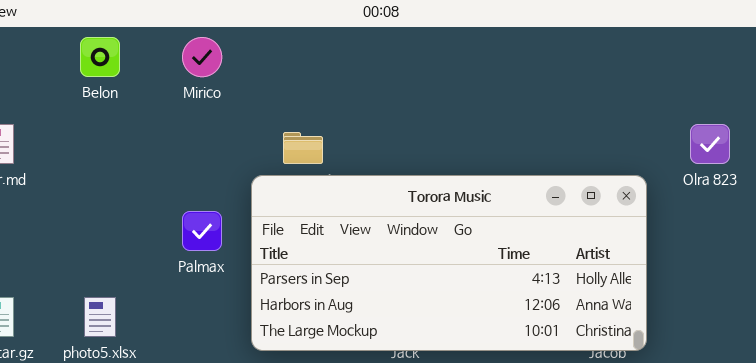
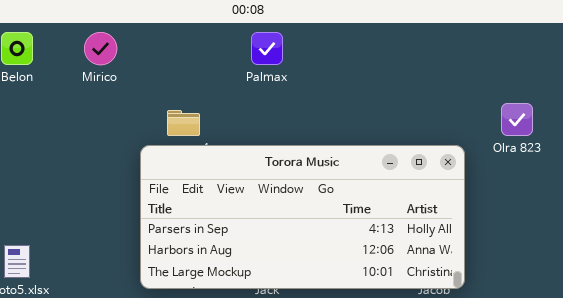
Palmax: [182,211,222,251] -> [251,32,283,65], moved

